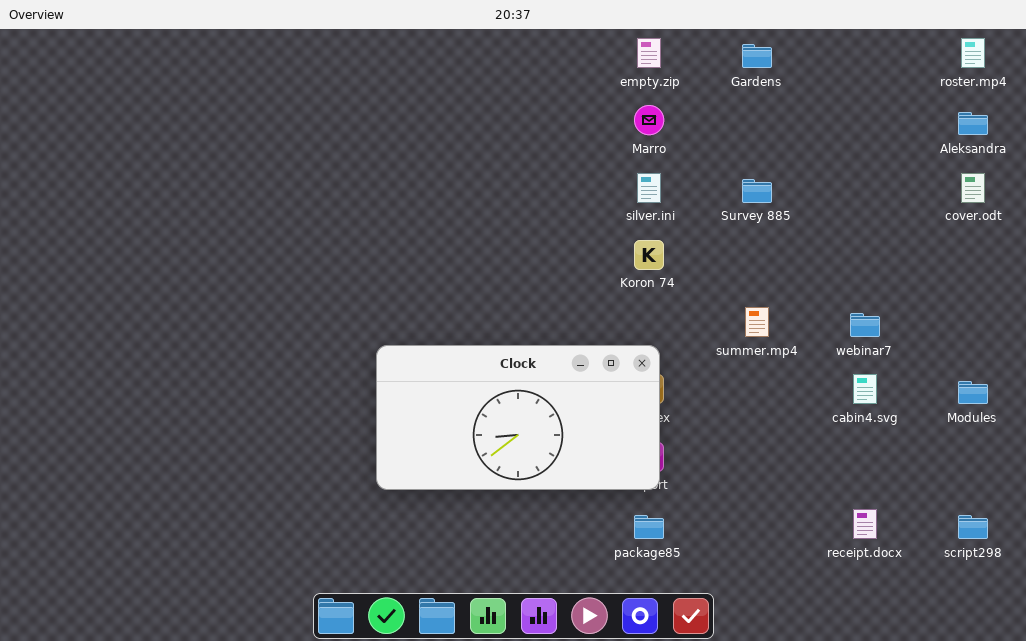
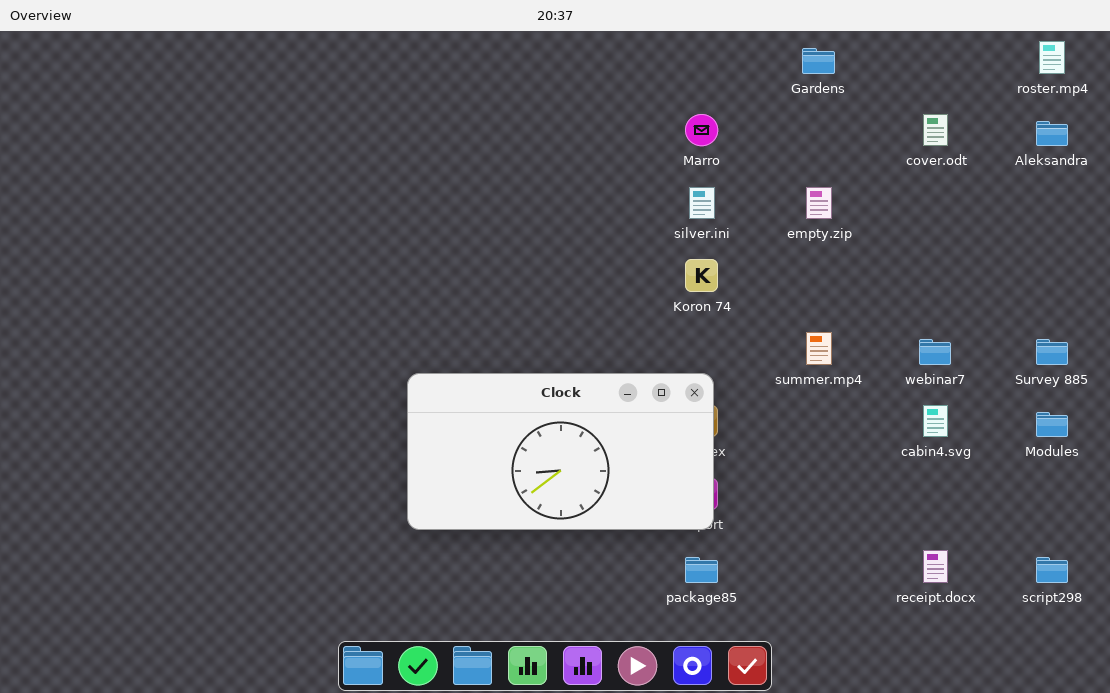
empty.zip: [637,38,661,68] -> [806,187,832,219], moved
cover.odt: [961,173,985,203] -> [923,114,948,146], moved
Survey 885: [742,179,772,203] -> [1036,339,1068,365], moved

